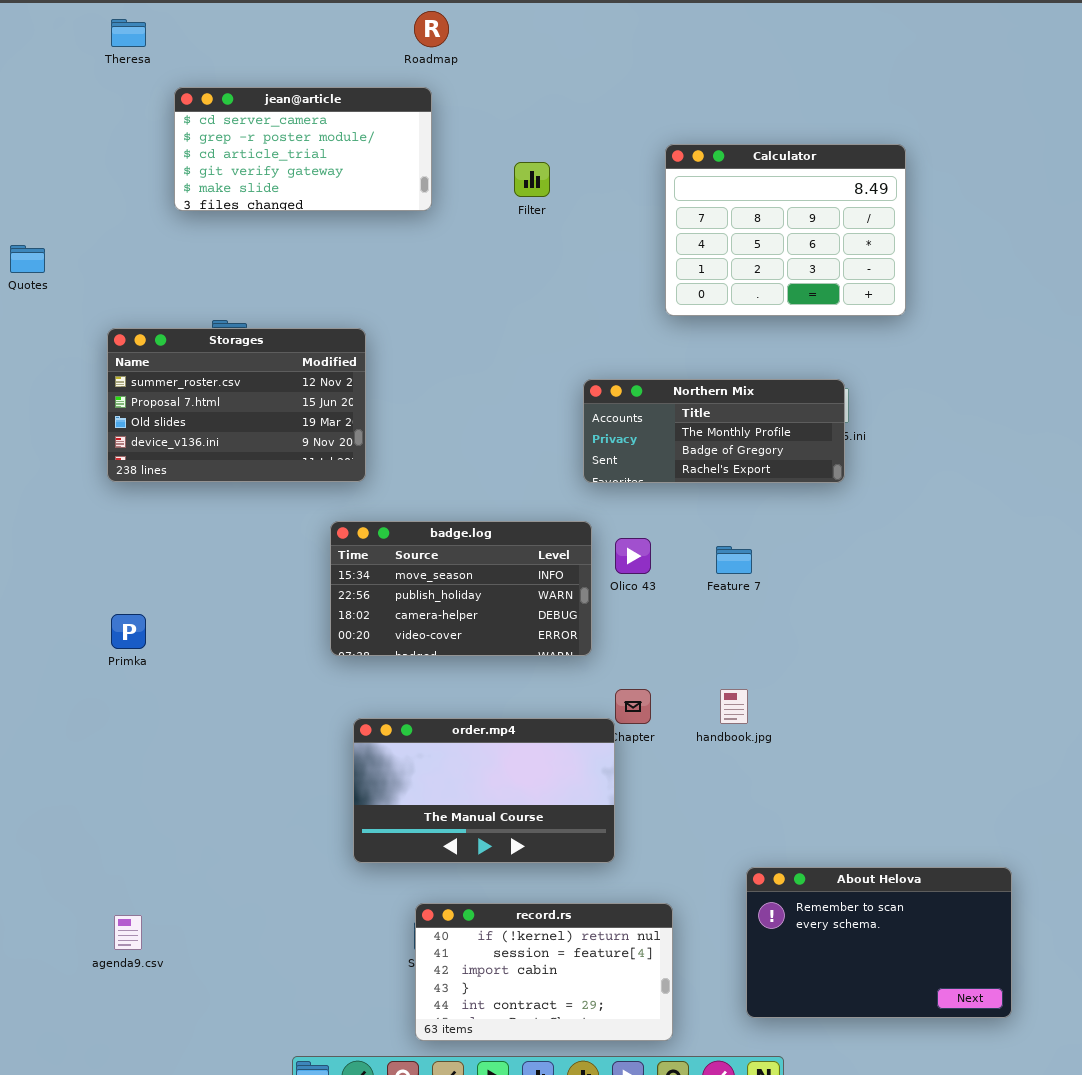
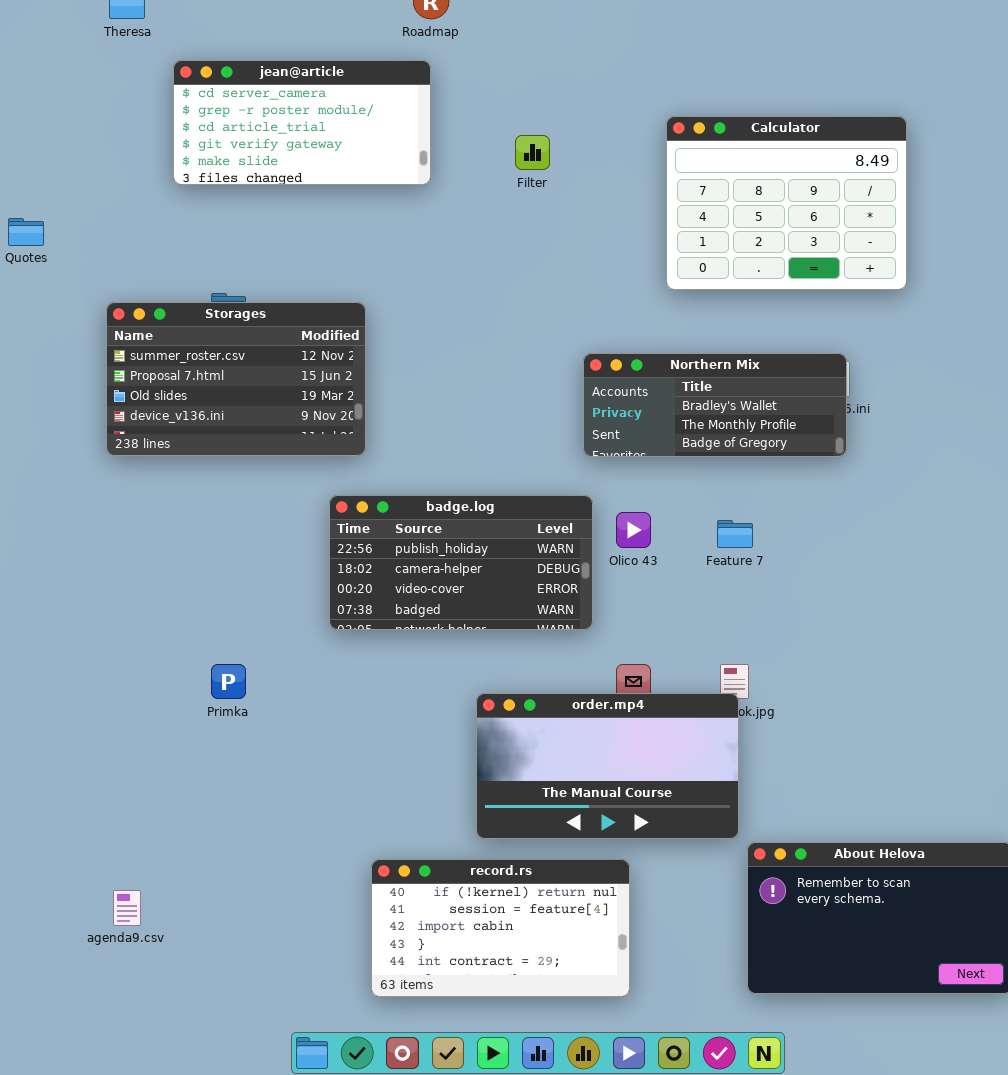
Northern Mix: [583,379,845,483] -> [583,353,847,457], scrolled up 1 row
badge.log: [330,521,592,656] -> [329,495,593,630], scrolled down 1 row
Primka: [111,614,146,649] -> [211,664,246,699], moved
order.mp4: [353,718,615,863] -> [476,693,739,839], moved
record.rs: [415,903,673,1041] -> [371,859,630,997], moved

